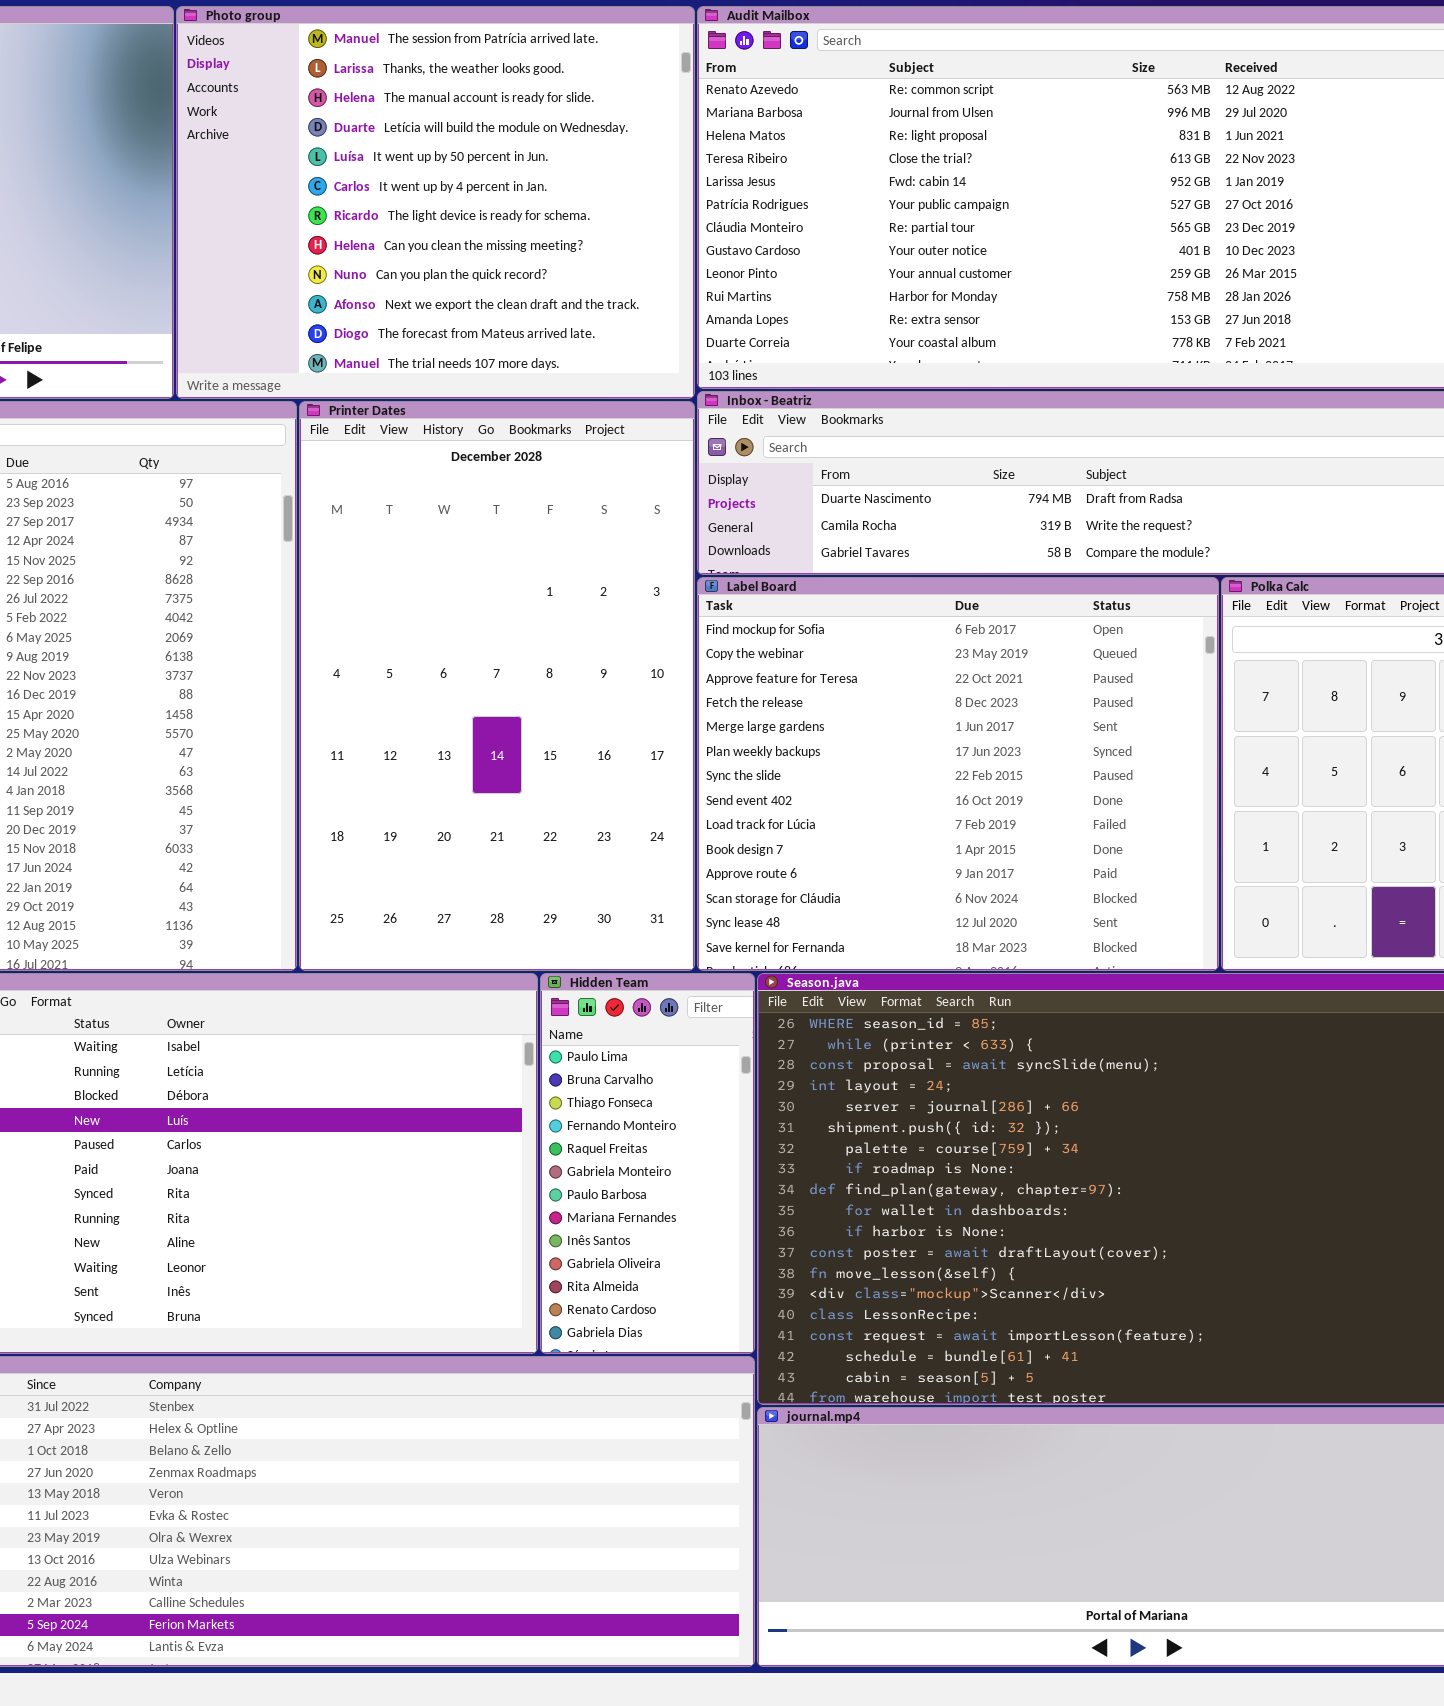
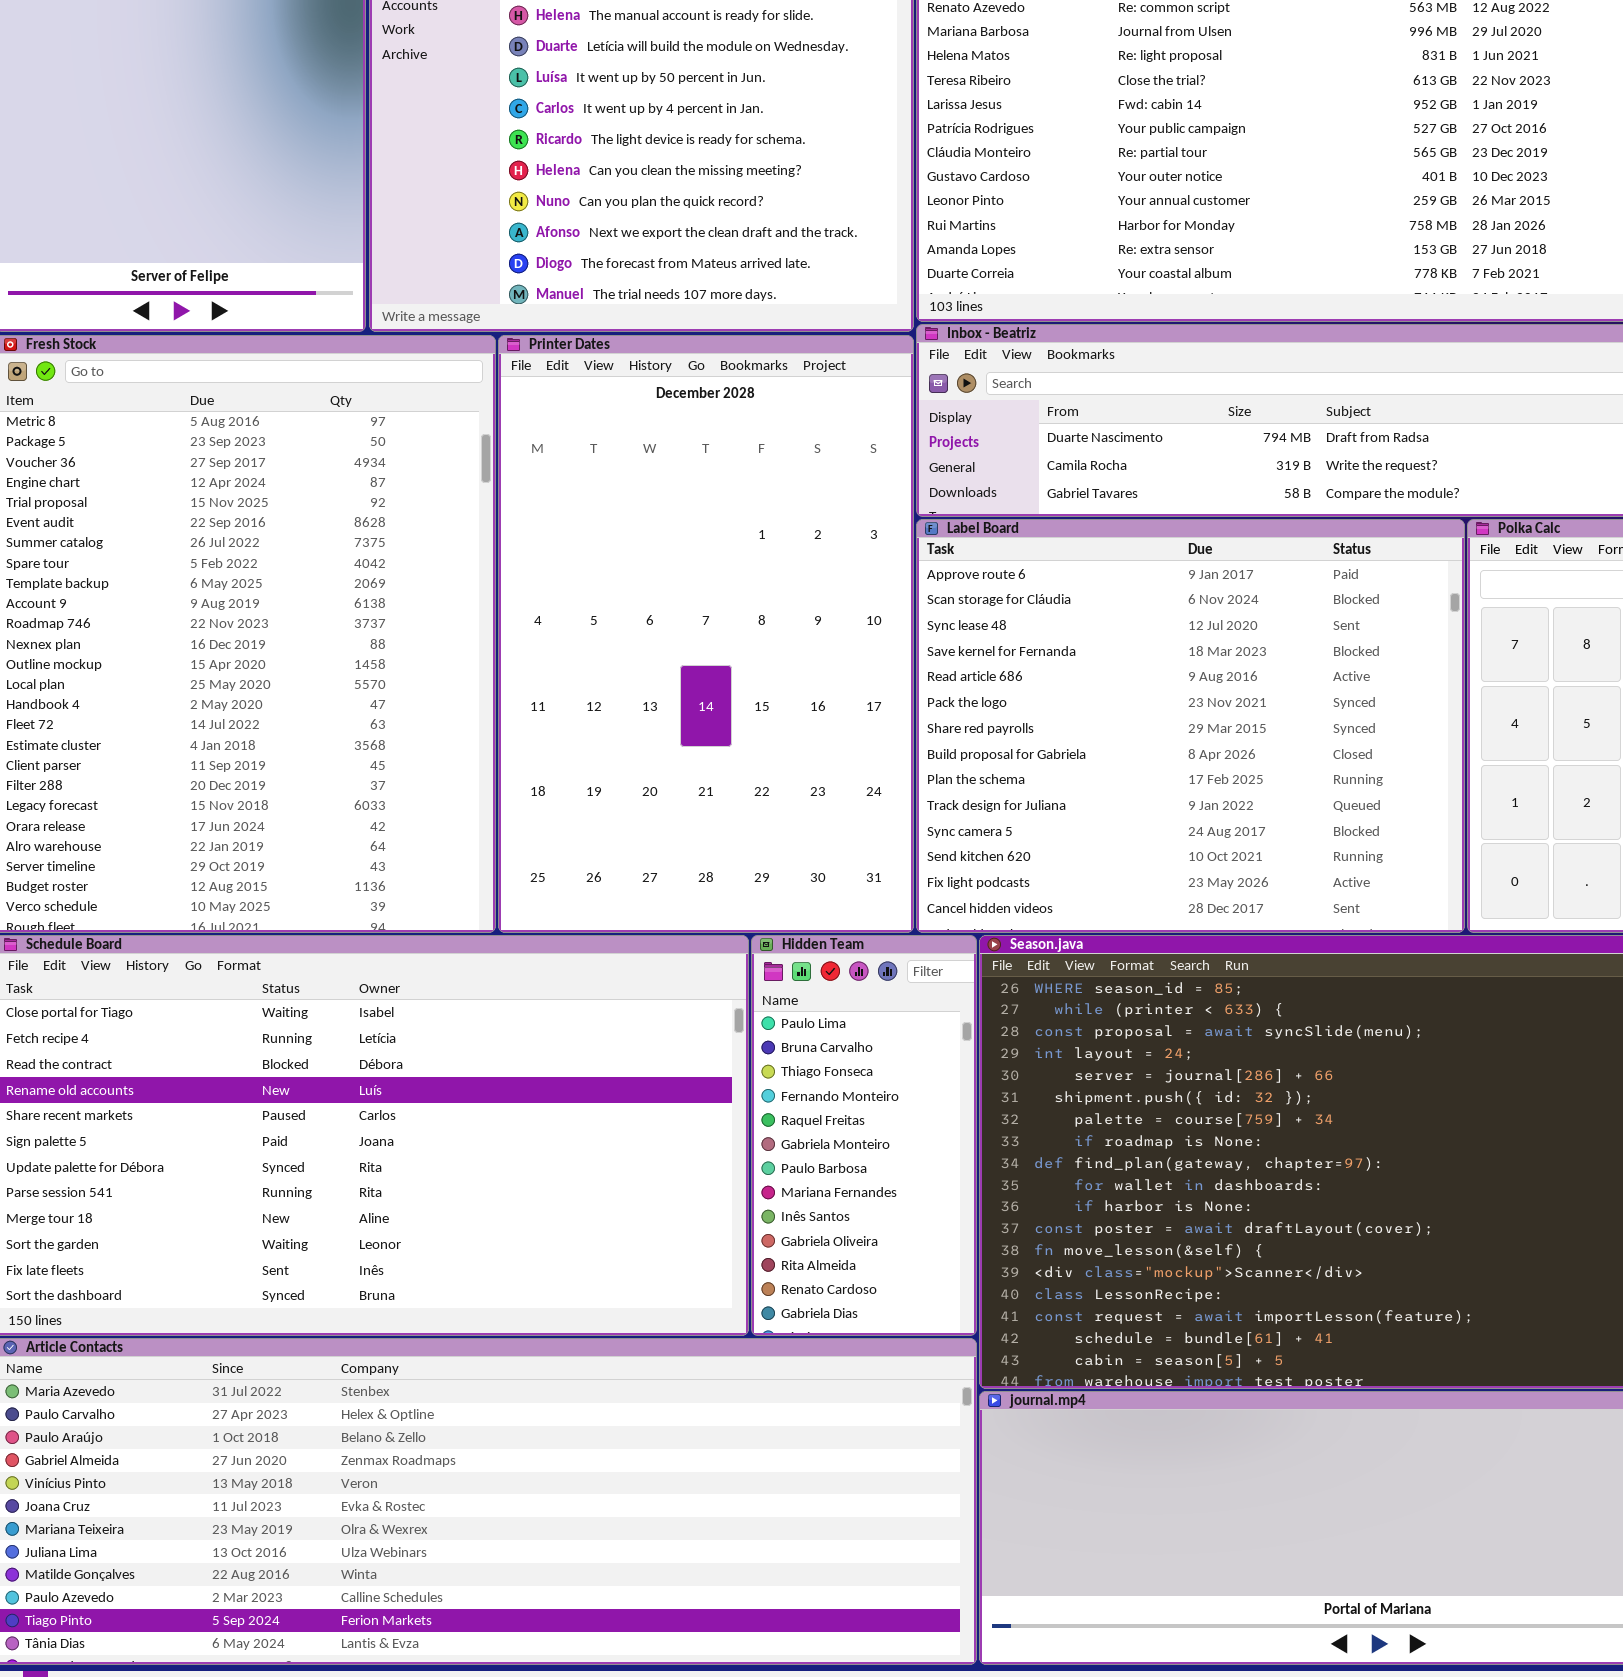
Label Board: [697,577,1219,971] -> [916,519,1465,933], scrolled down 10 rows

